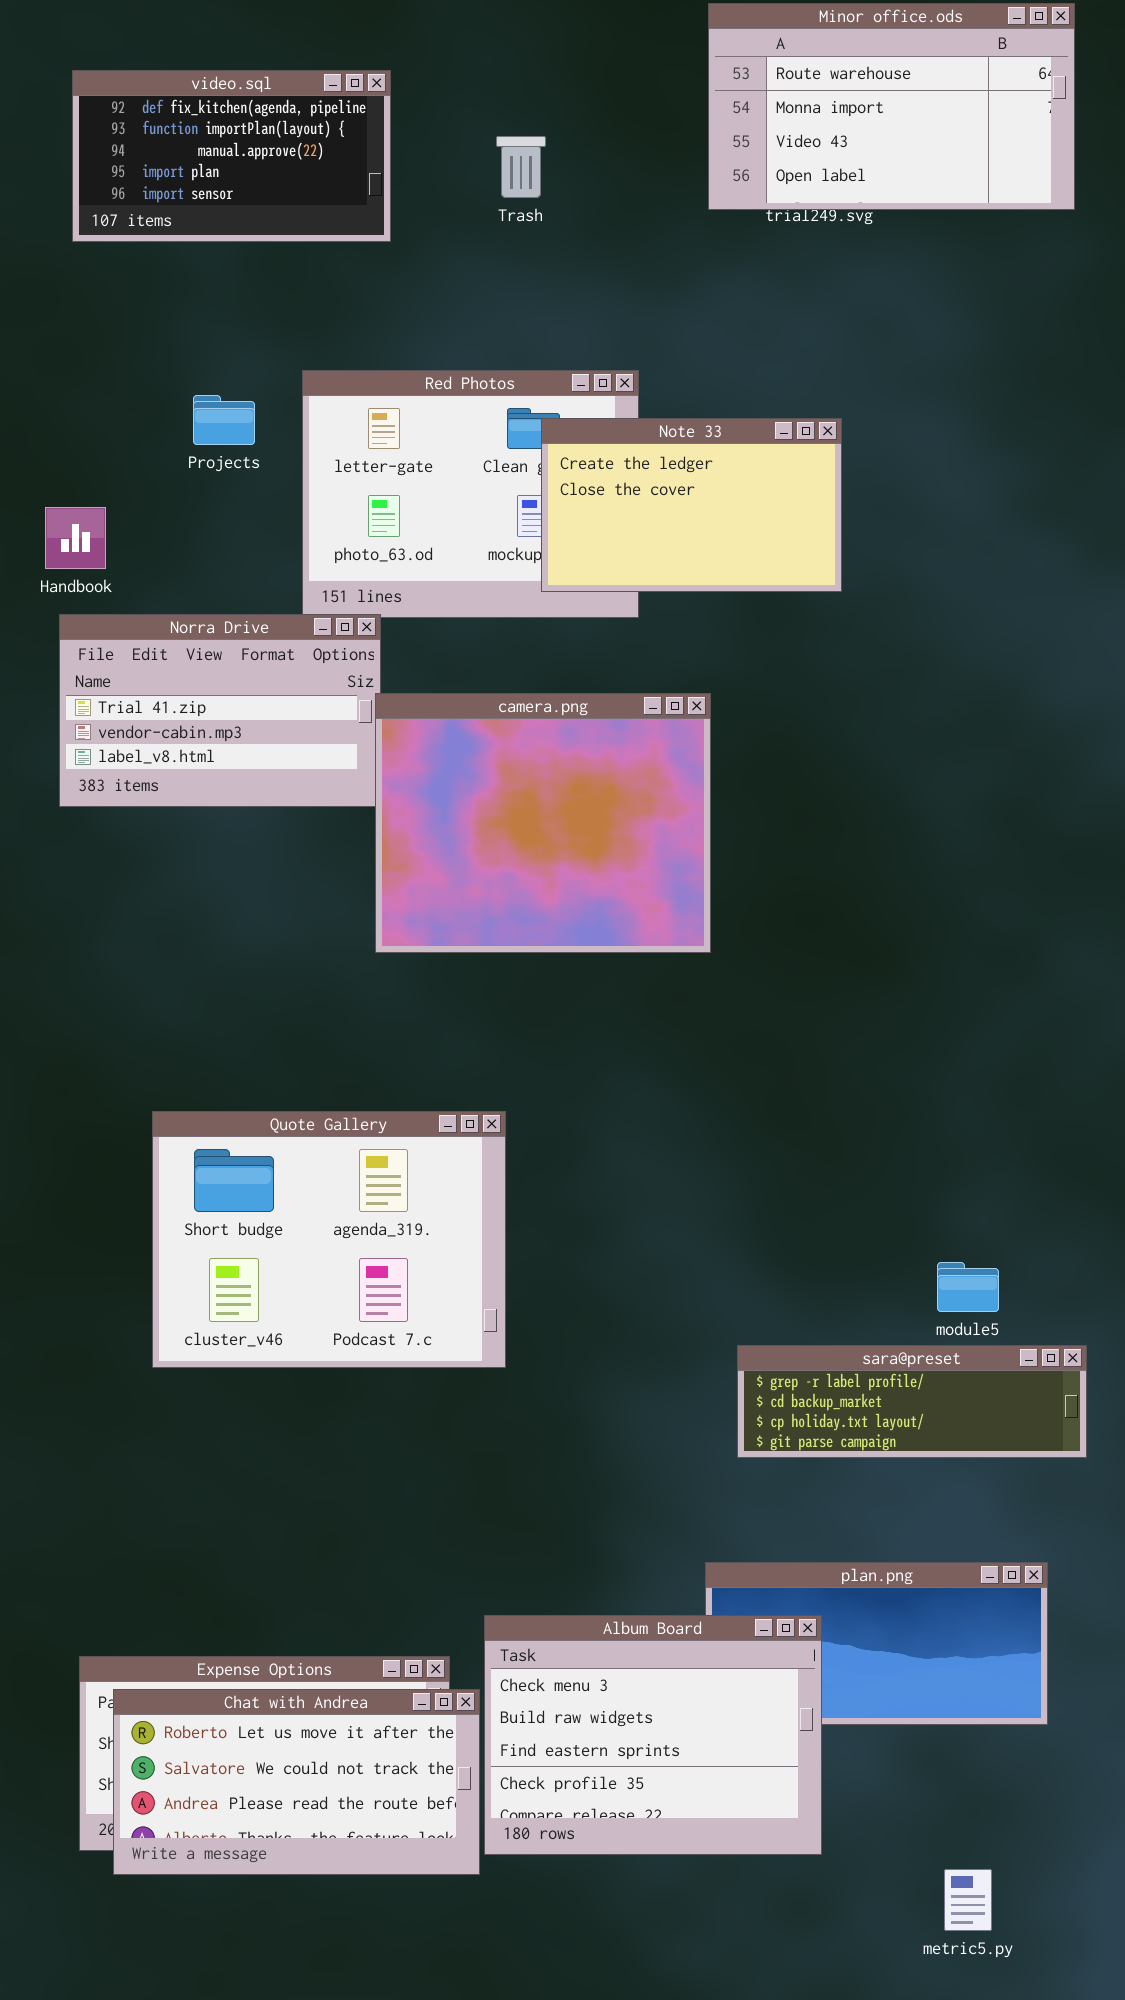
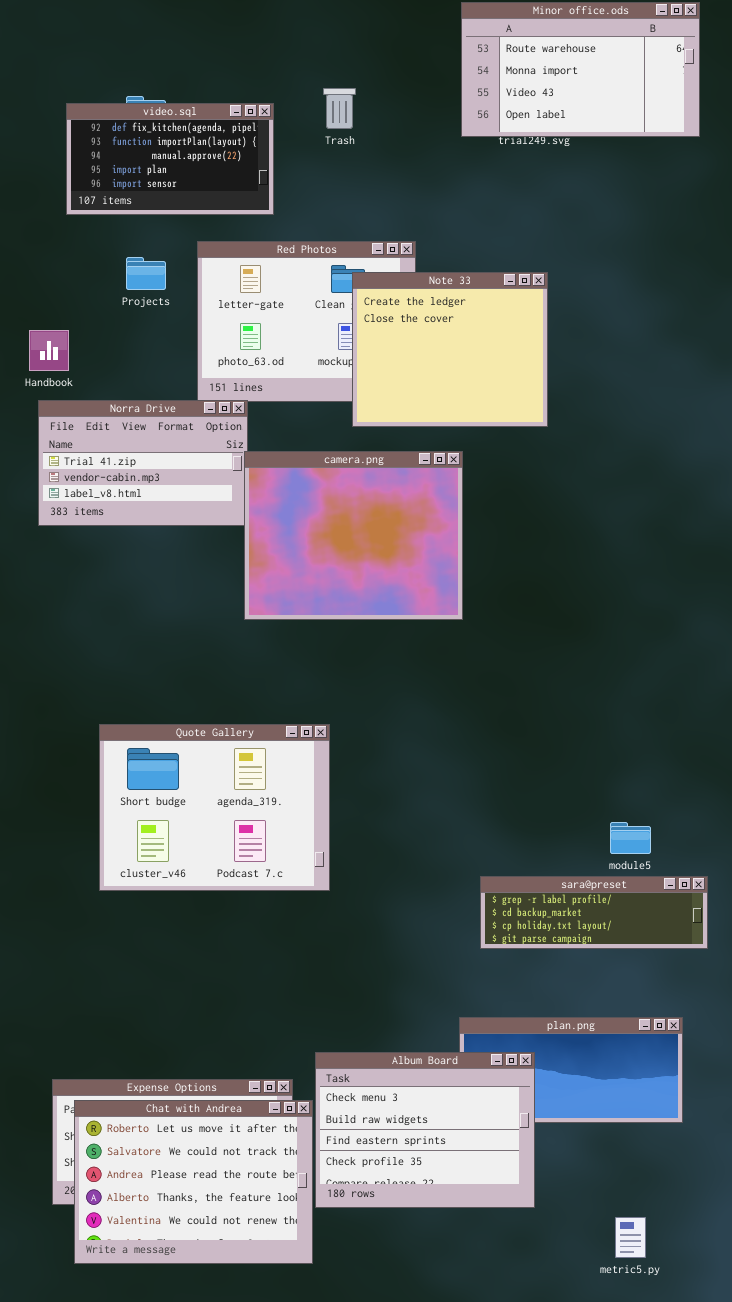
video.sql: [72,70,391,242] -> [66,103,274,215], moved
Note 33: [541,418,842,592] -> [352,272,548,427], resized
Chat with Andrea: [113,1689,480,1875] -> [74,1100,313,1264], resized

